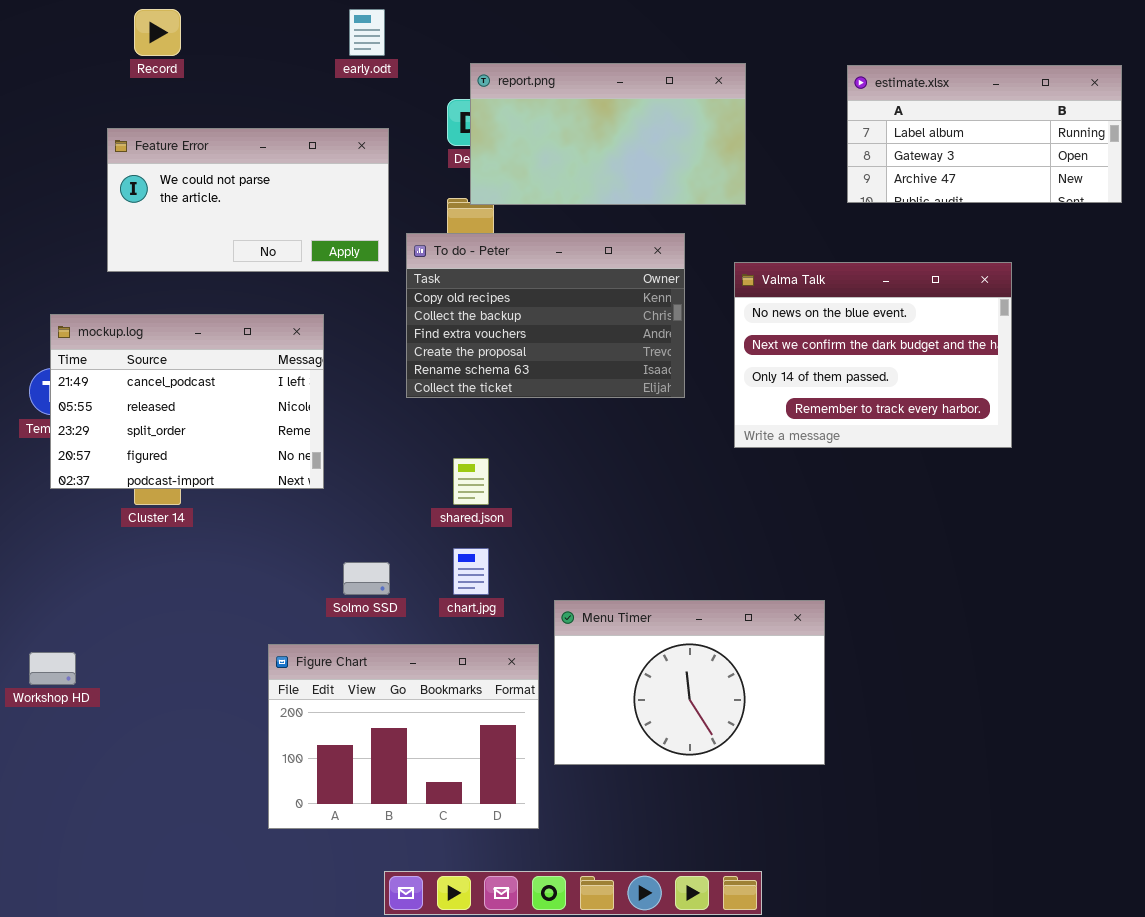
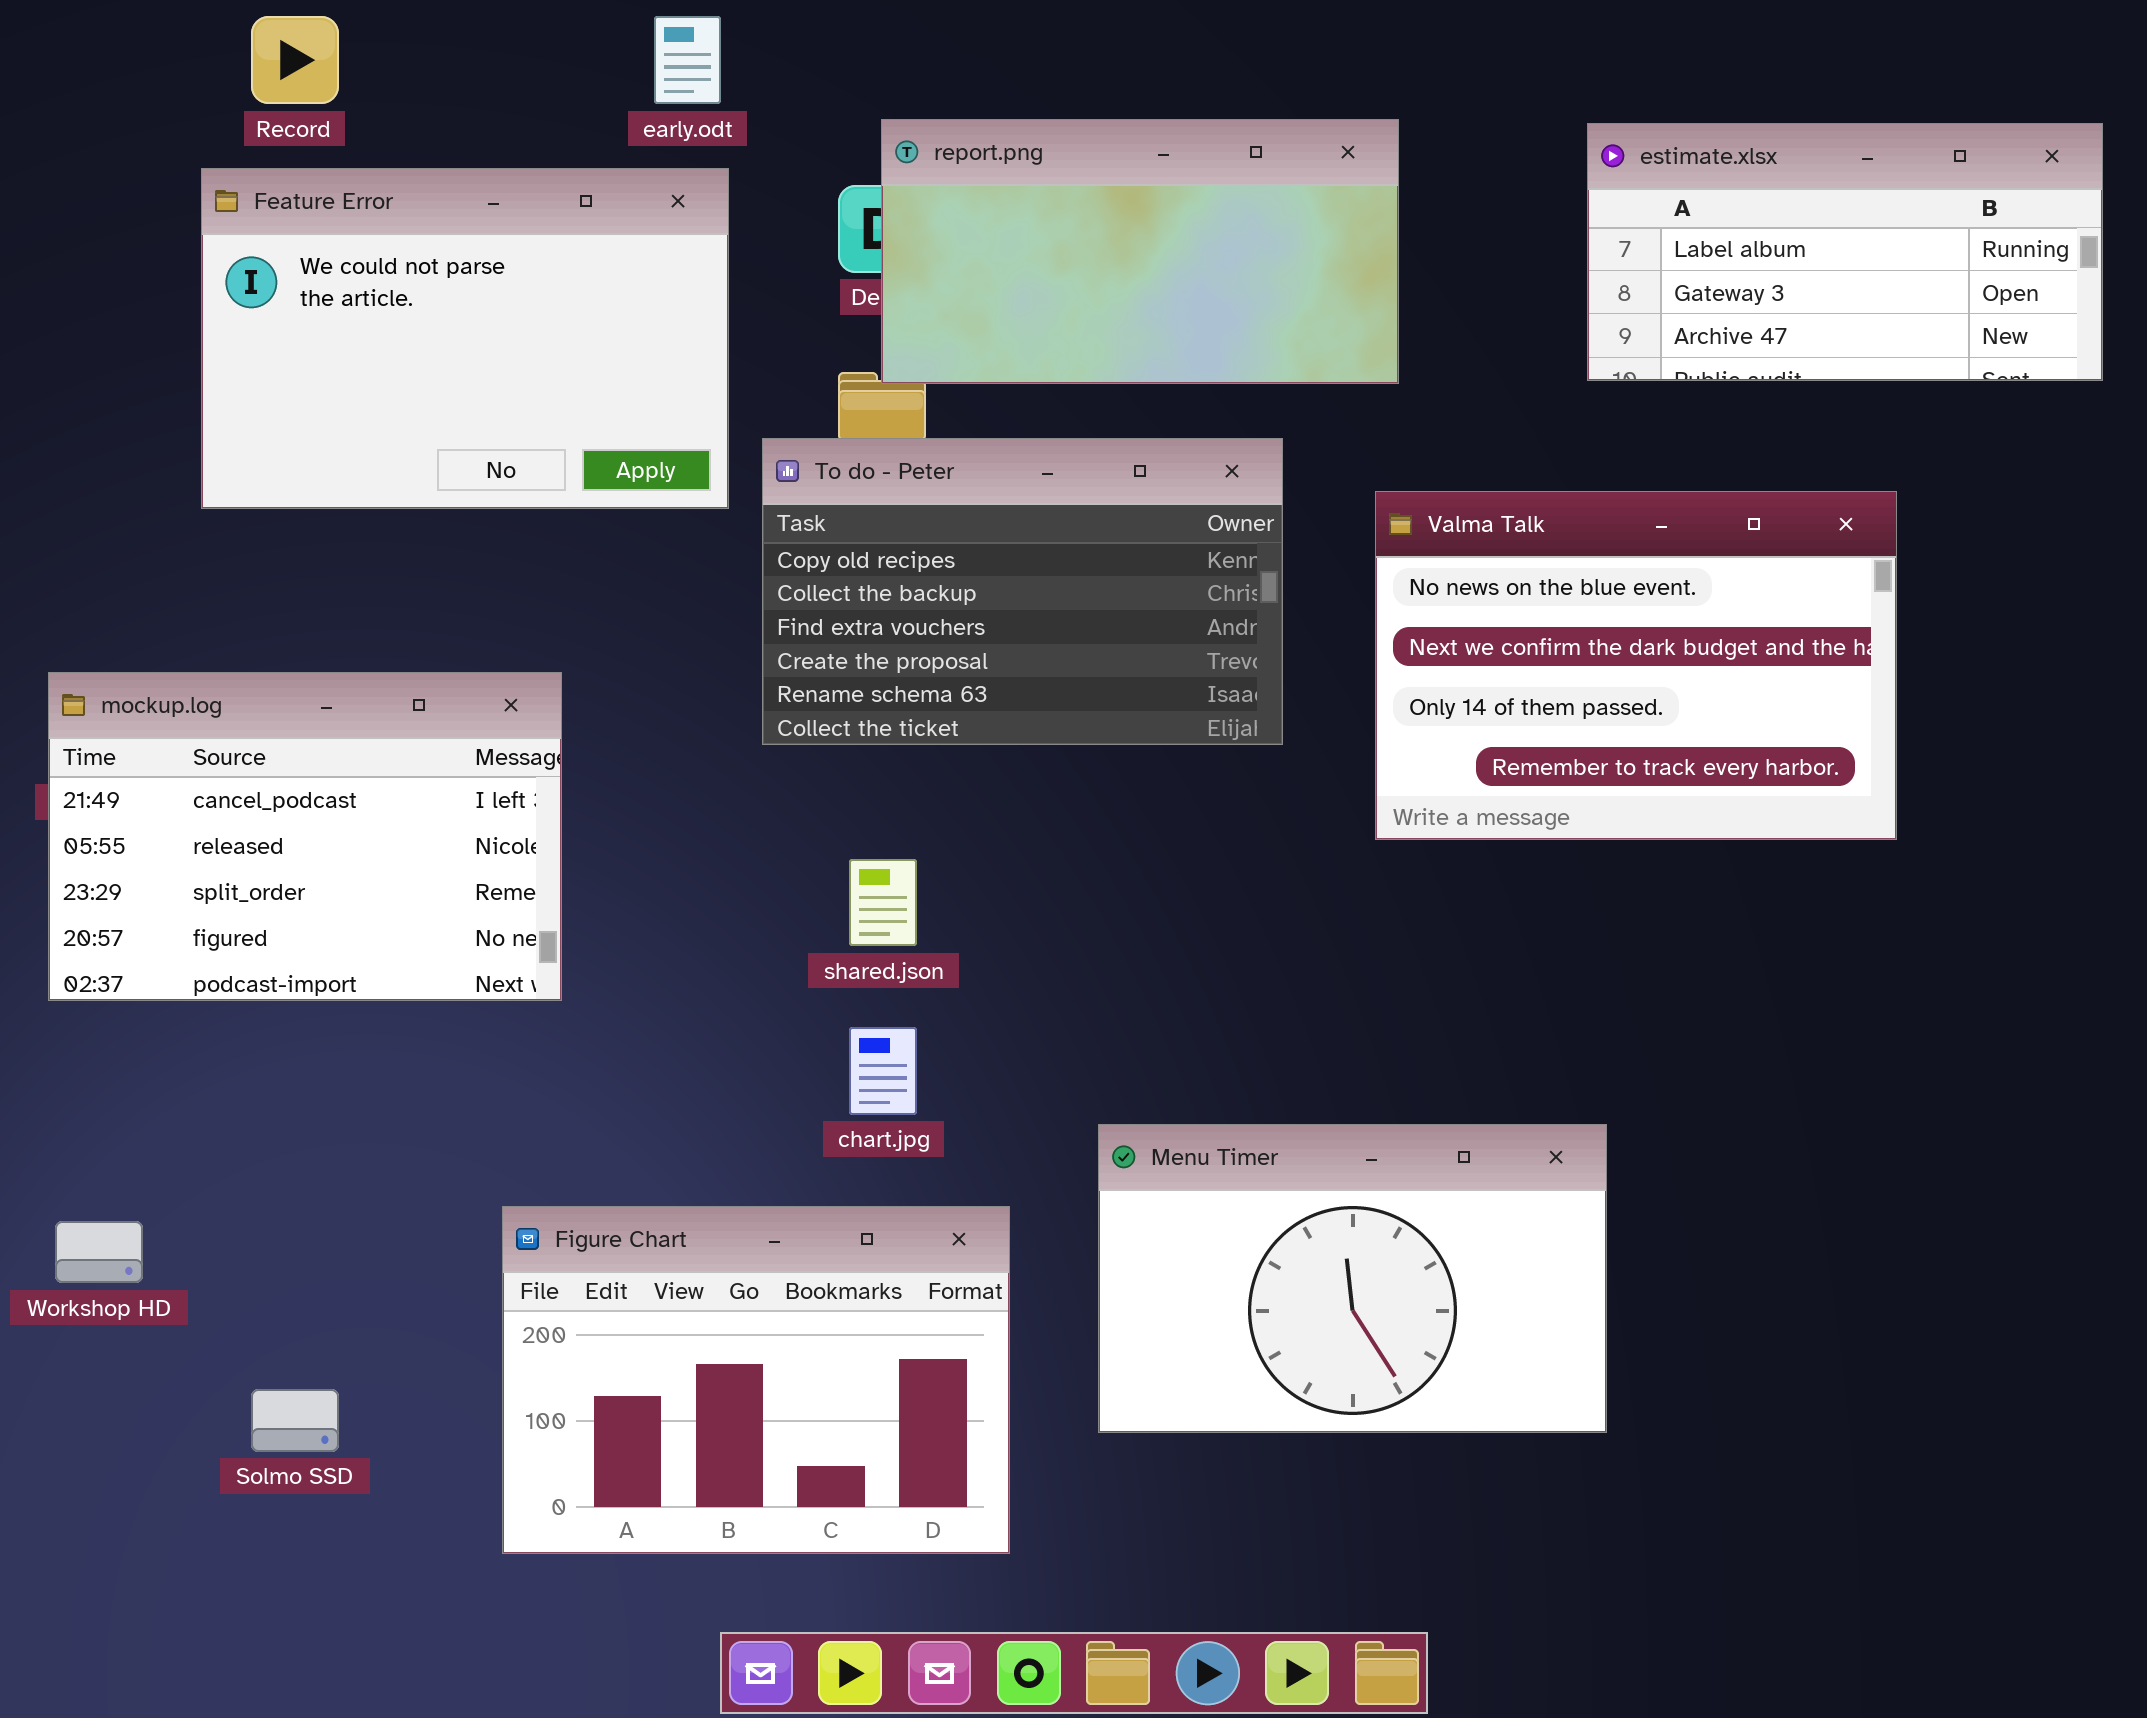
Feature Error: [107,128,389,272] -> [201,168,729,509], resized
mockup.log: [50,314,324,489] -> [48,672,562,1001], moved
Solmo SSD: [343,562,390,595] -> [251,1389,339,1452], moved
Menu Timer: [554,600,825,765] -> [1098,1124,1607,1433], moved

